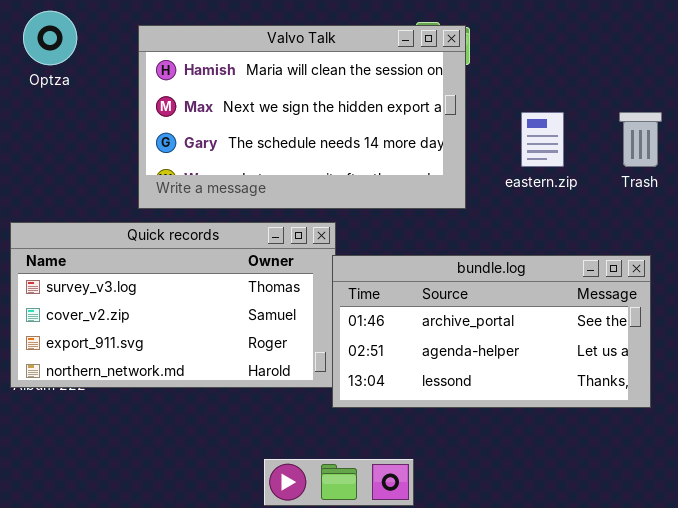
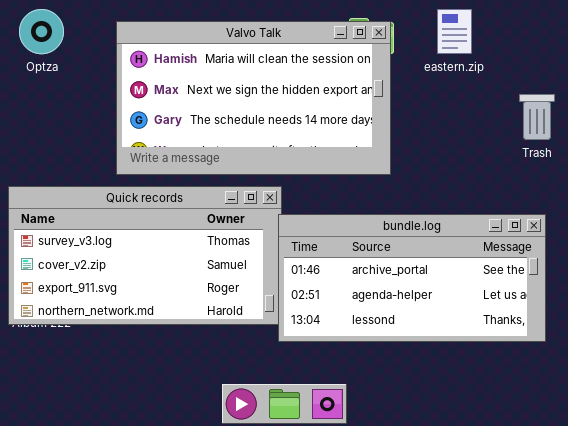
eastern.zip: [521,112,564,167] -> [437,9,472,54], moved

